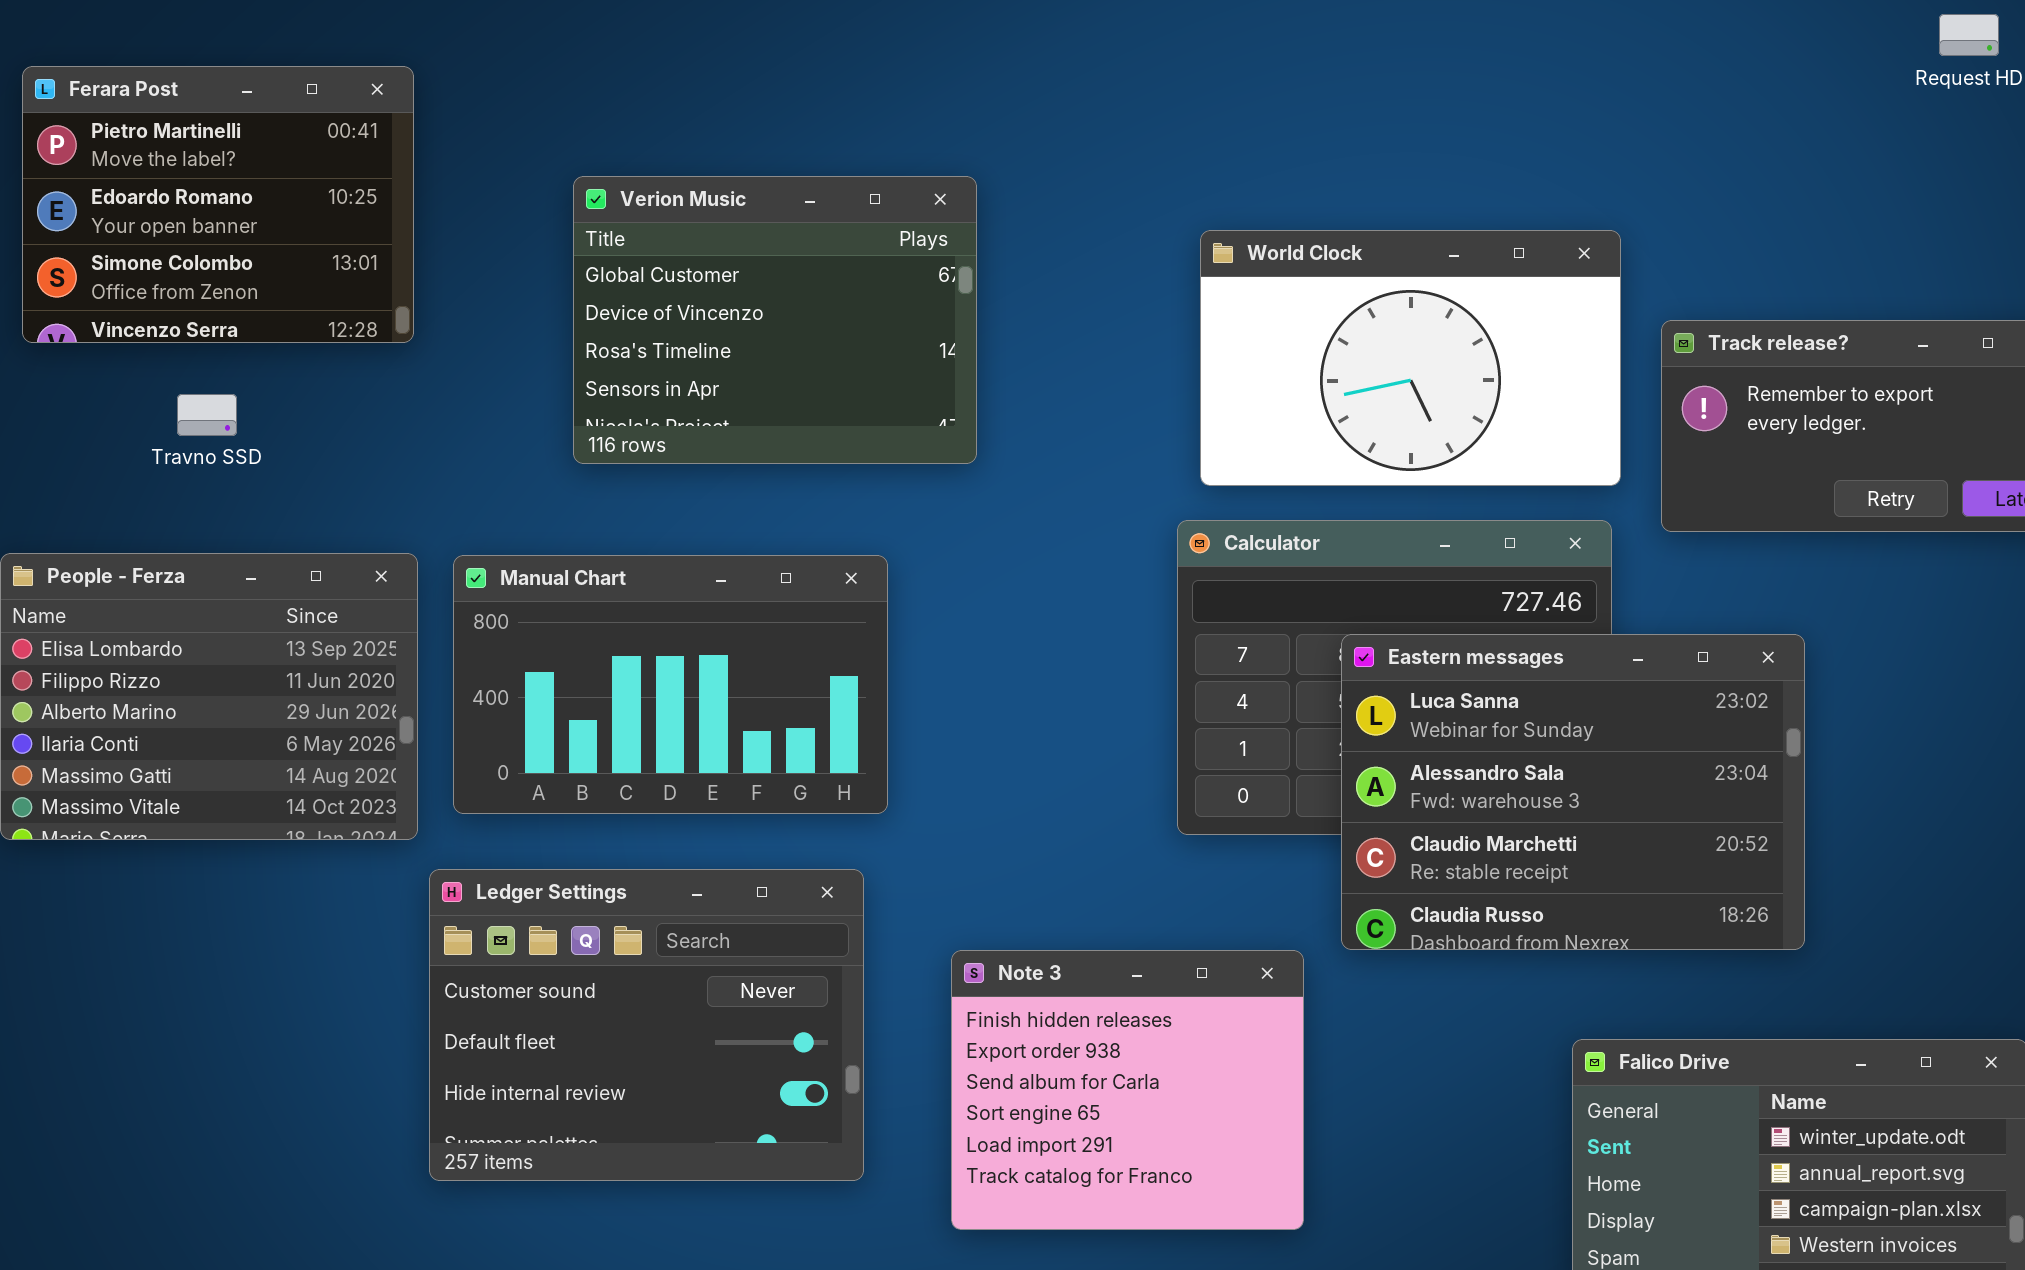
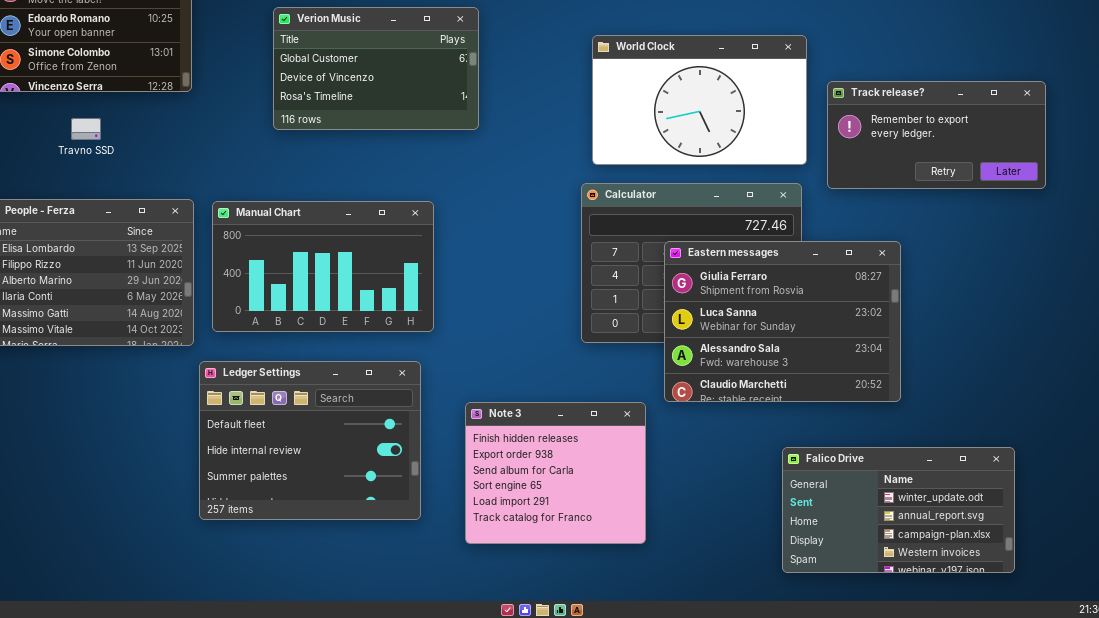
Verion Music: [573,176,977,464] -> [273,7,479,130], resized
Eastern messages: [1341,634,1805,950] -> [664,241,901,402], scrolled up 1 row
Ledger Settings: [429,869,864,1181] -> [199,361,421,520], scrolled down 1 row

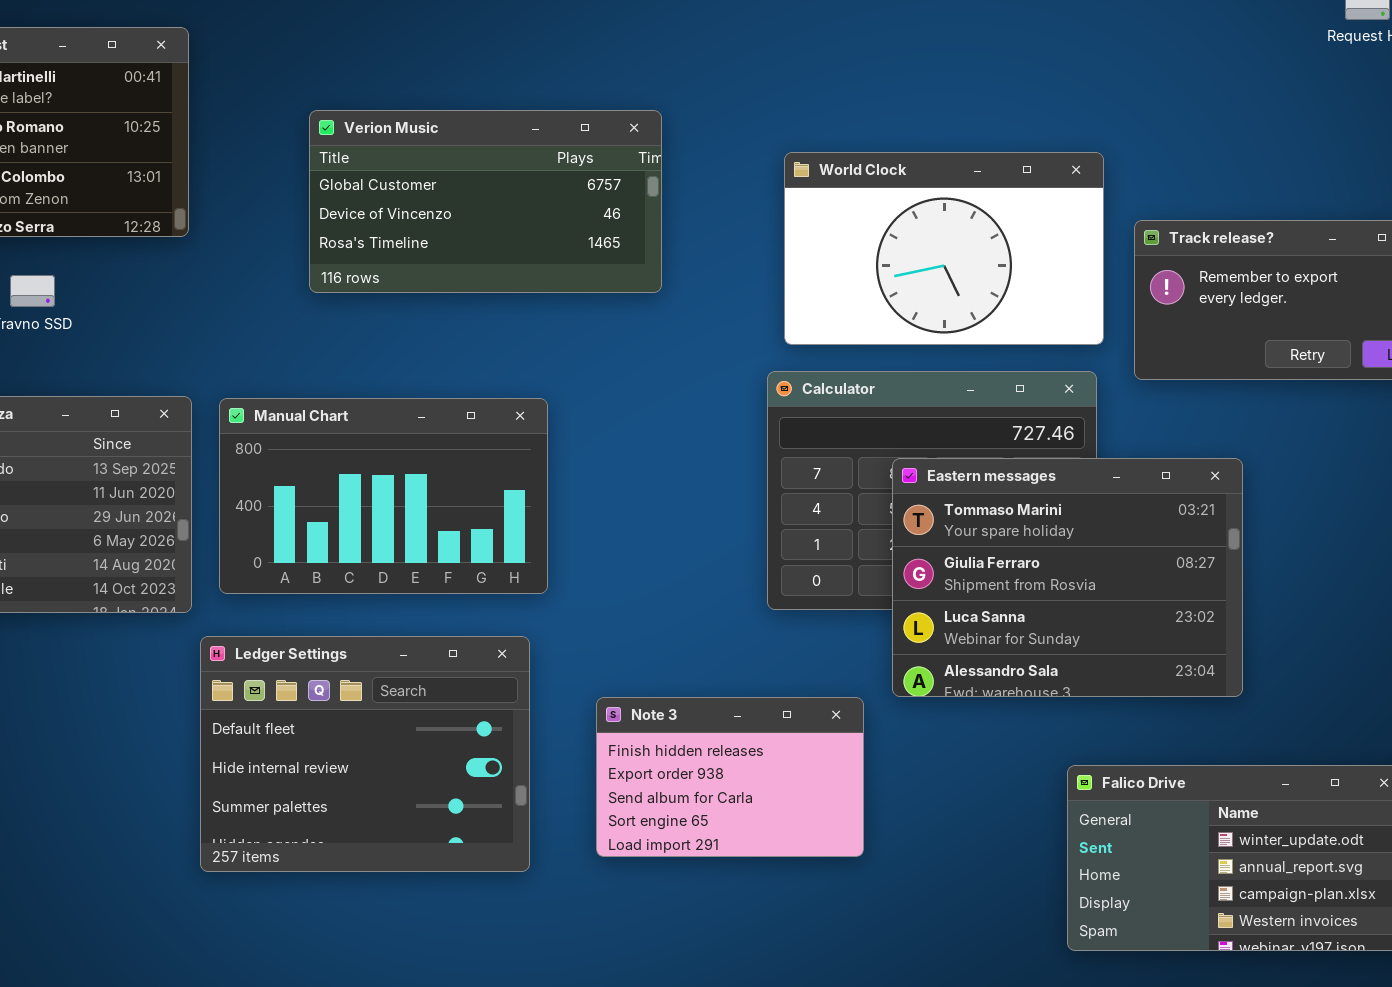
Verion Music: [273,7,479,130] -> [309,110,662,293], resized
Eastern messages: [664,241,901,402] -> [892,458,1243,697], scrolled up 1 row
Note 3: [465,402,646,544] -> [596,697,864,857], resized

